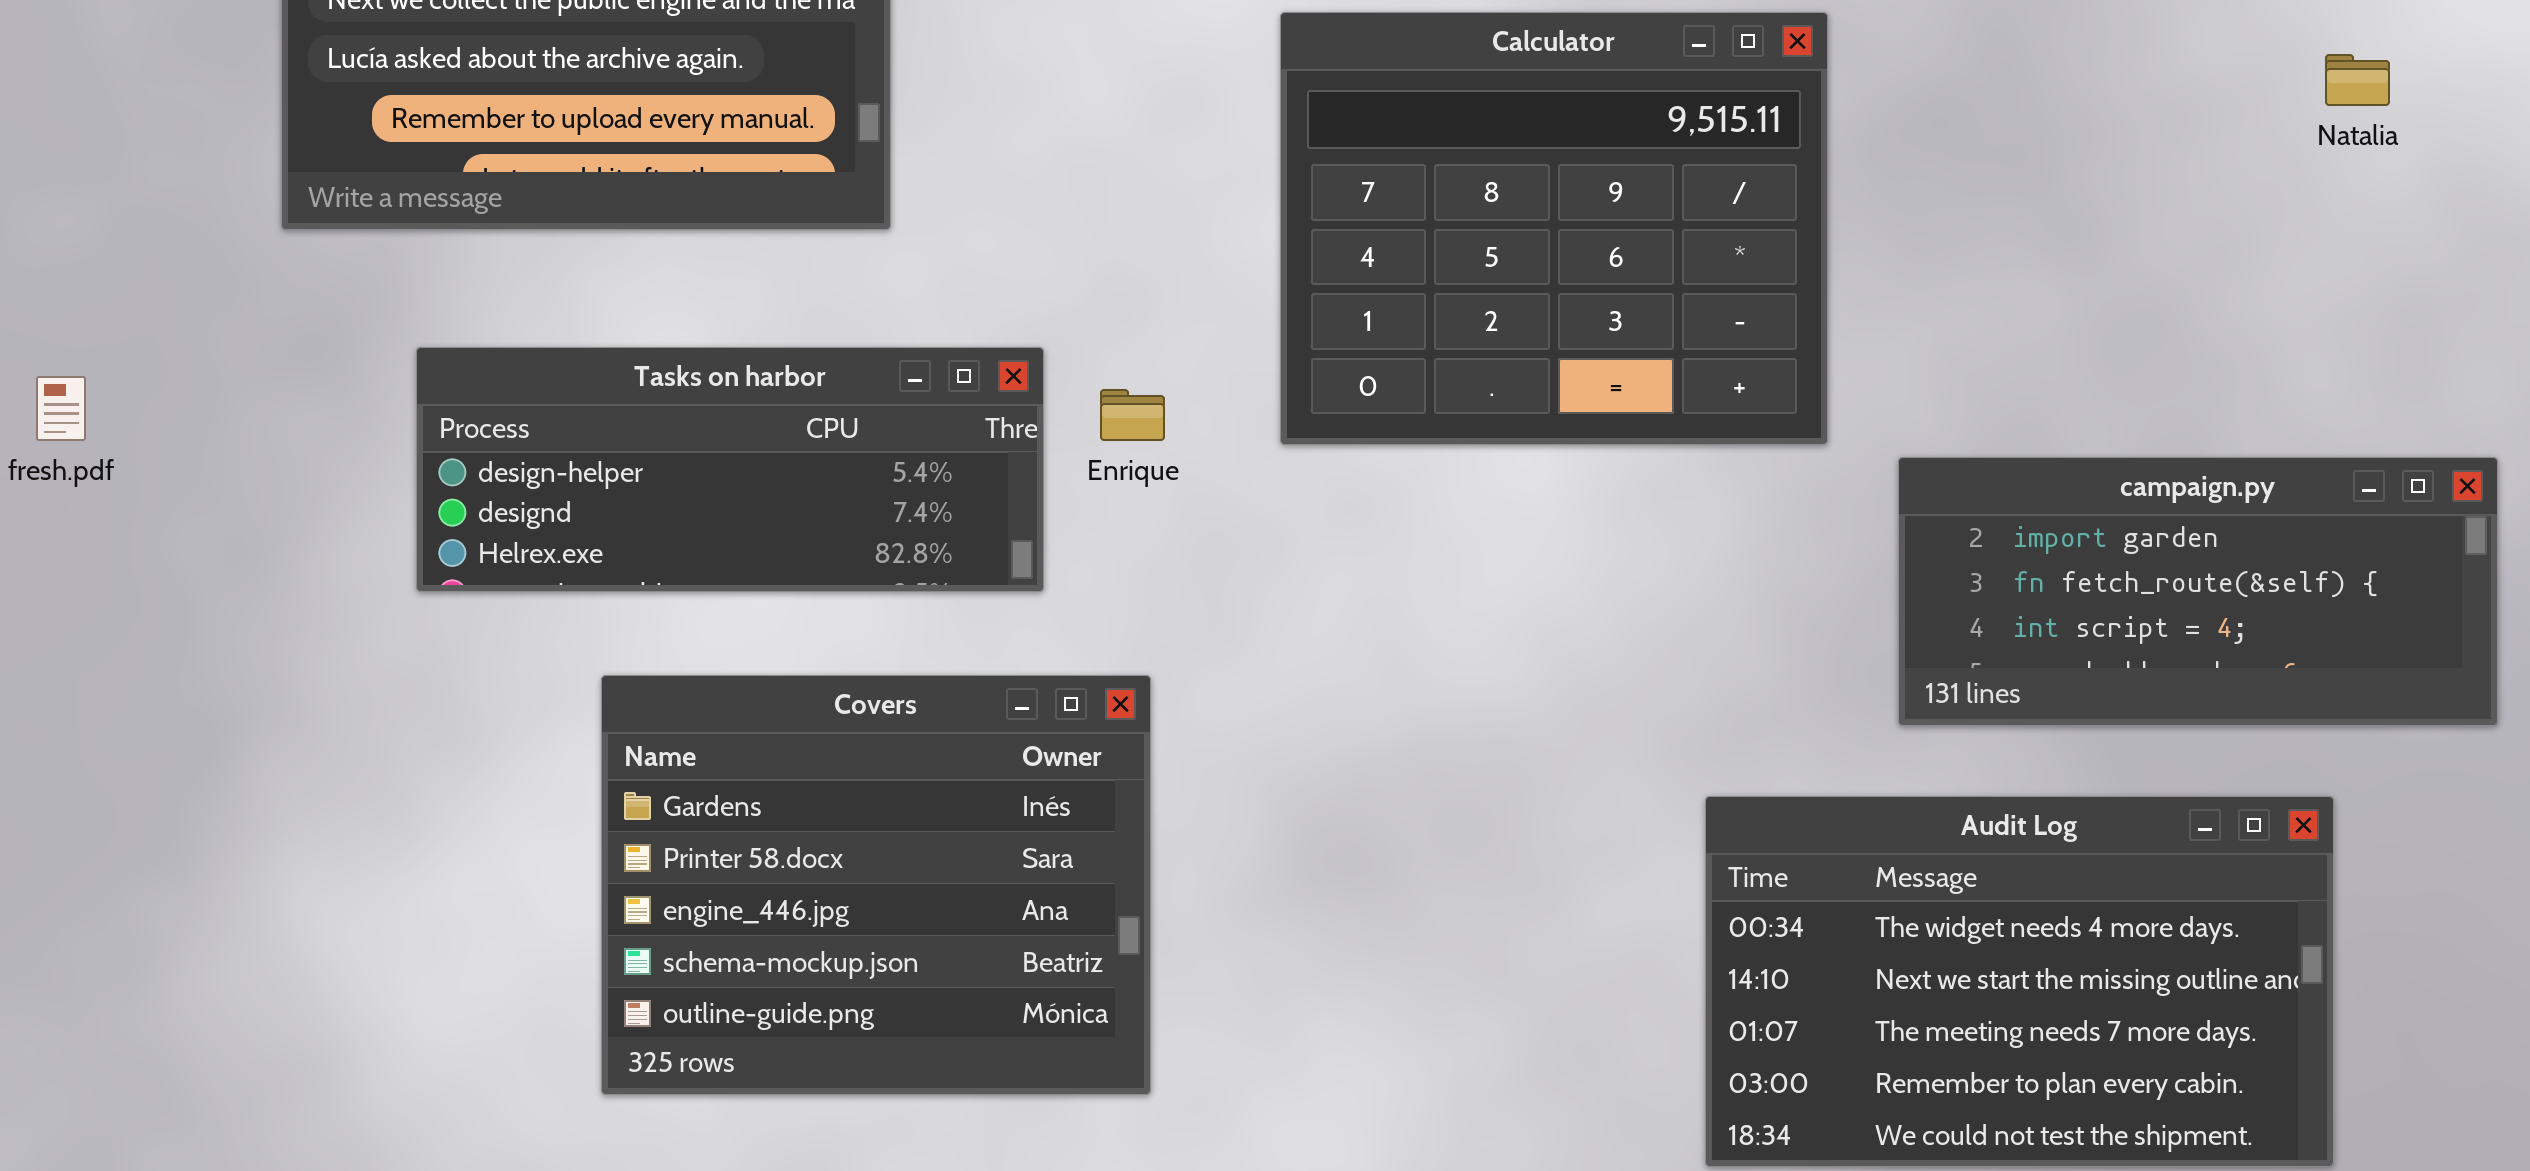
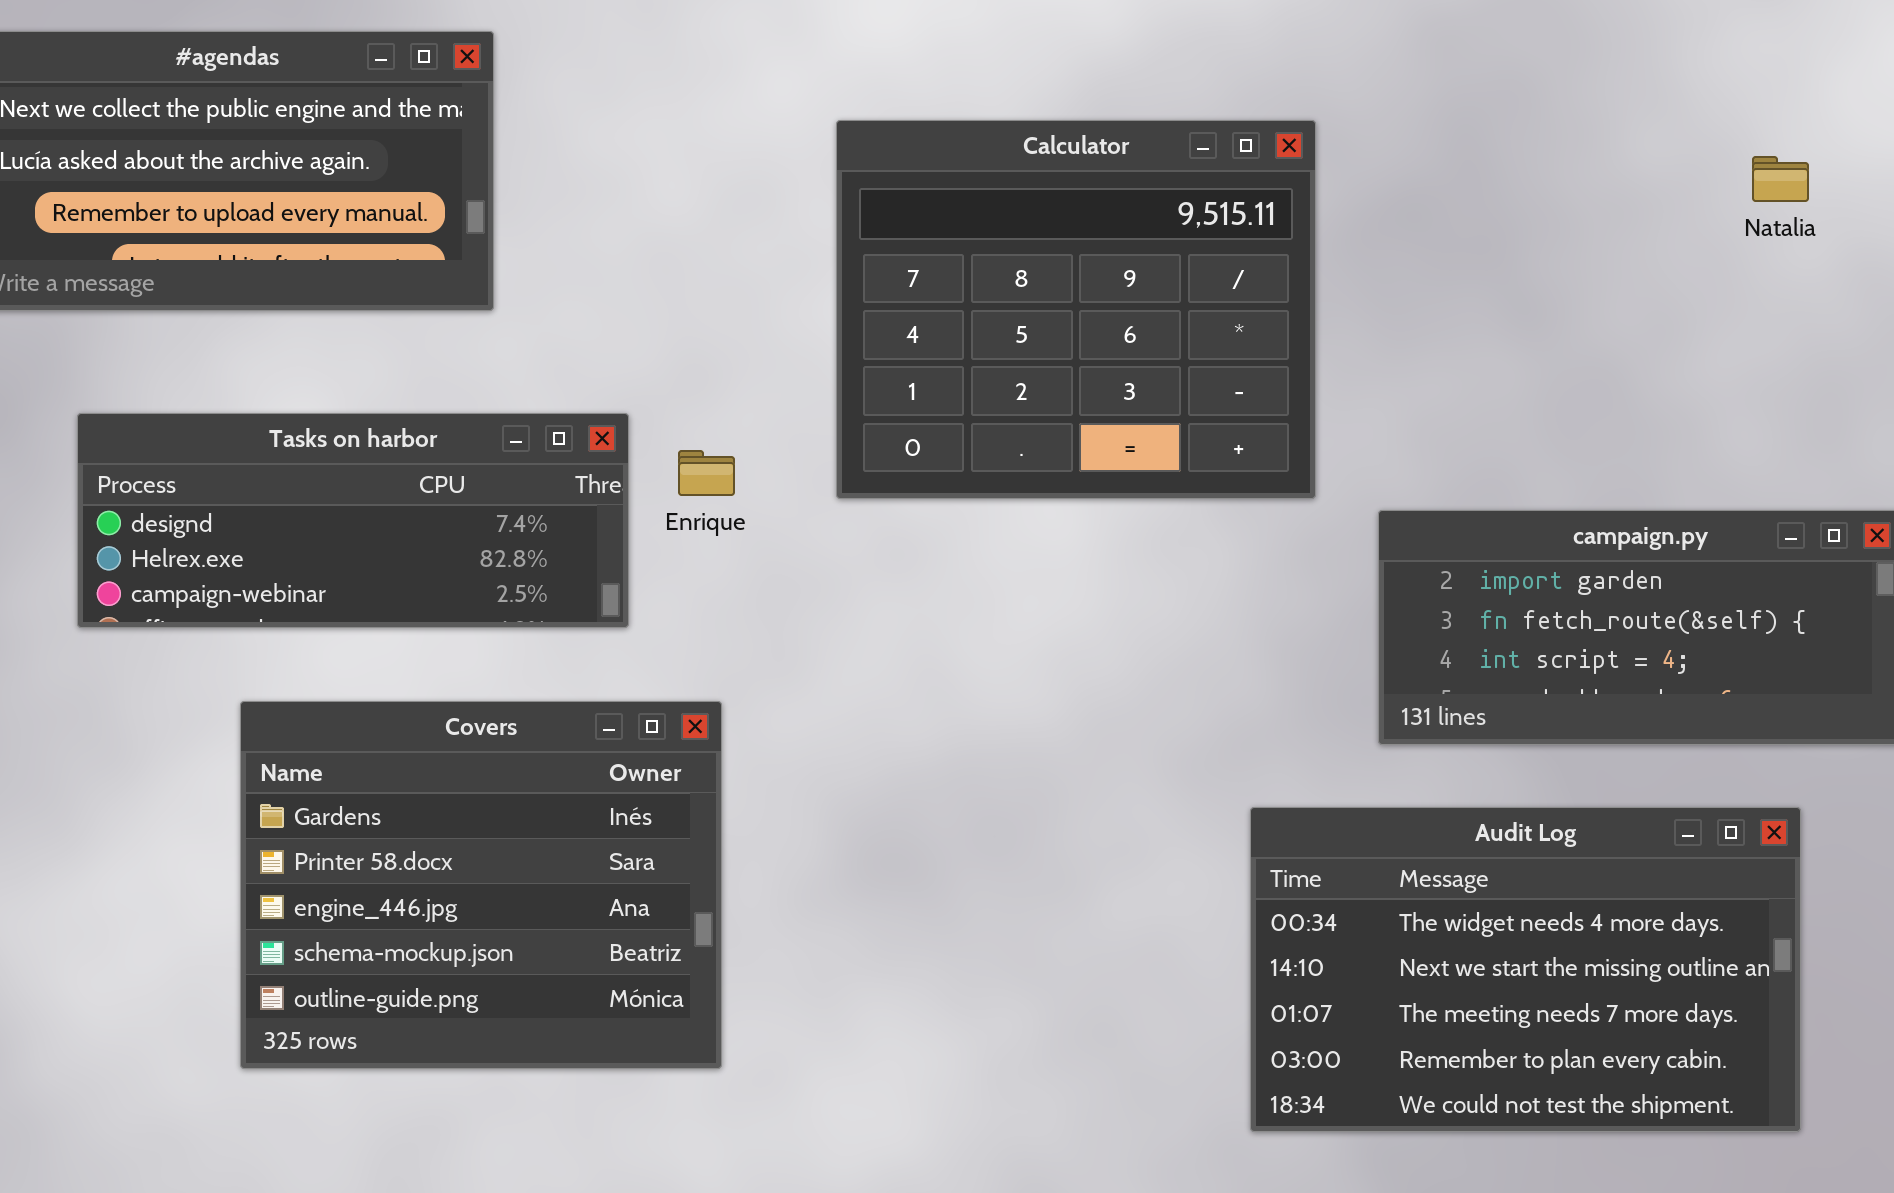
Tasks on harbor: [416,347,1044,592] -> [77,413,629,628], scrolled down 1 row
Audit Log: [1705,796,2334,1167] -> [1250,807,1801,1132], moved

